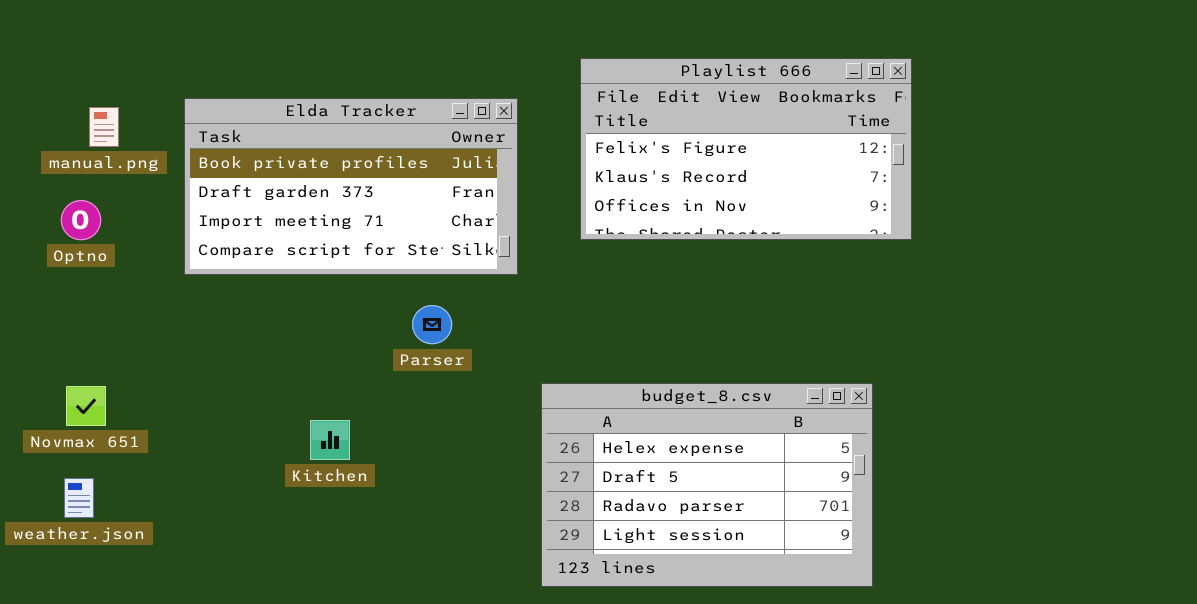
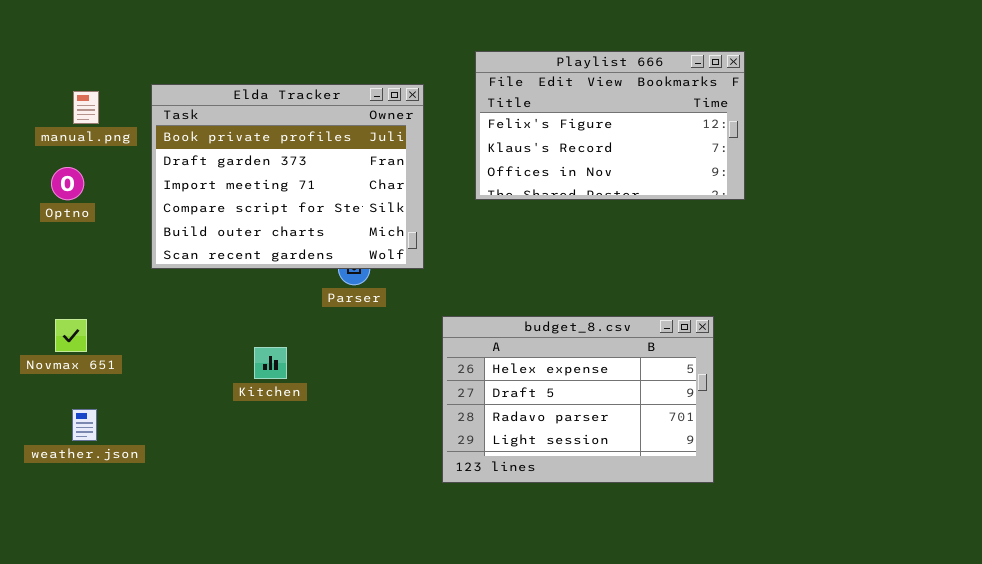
Elda Tracker: [184,98,518,275] -> [151,84,424,269], resized
weather.json: [64,478,94,518] -> [72,409,97,441], moved

